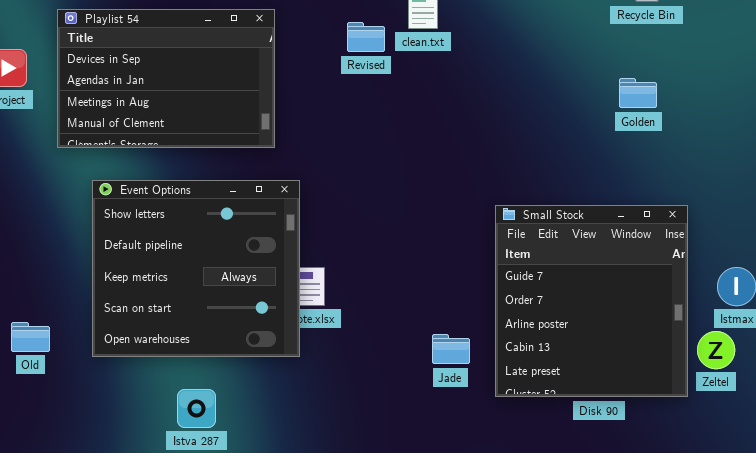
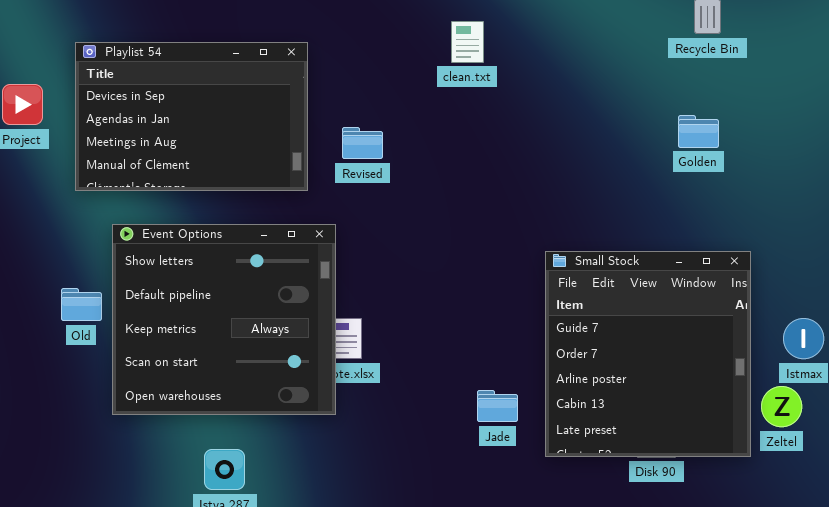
Revised: [347,22,385,52] -> [342,127,383,159], moved
Old: [11,322,50,352] -> [61,288,102,321], moved

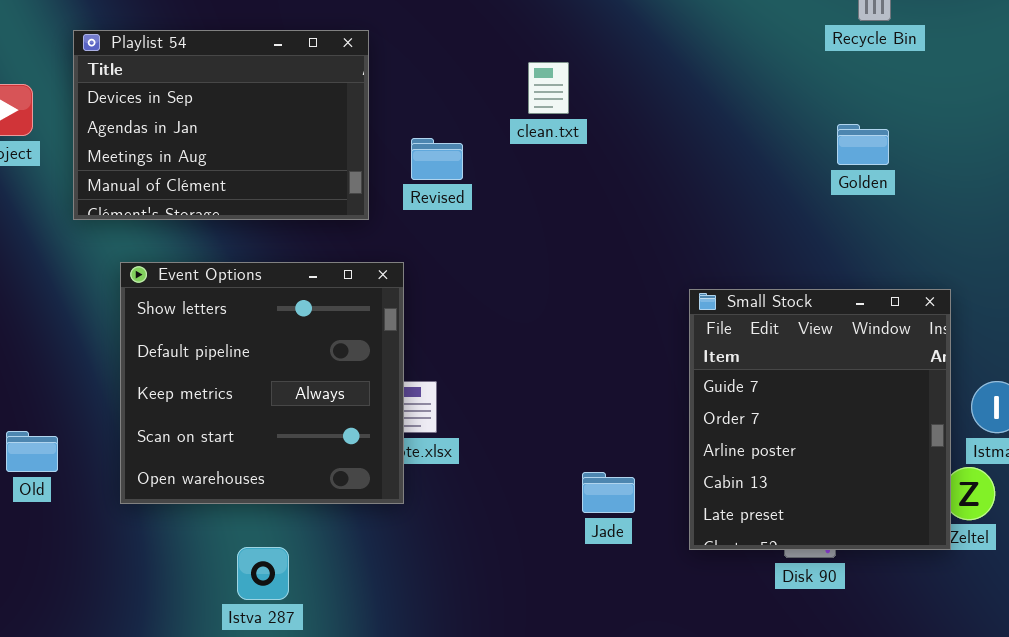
clean.txt: [451,21,484,63] -> [528,62,569,114], moved
Small Stock: [545,251,751,457] -> [689,289,951,550], moved
Old: [61,288,102,321] -> [6,431,58,472], moved

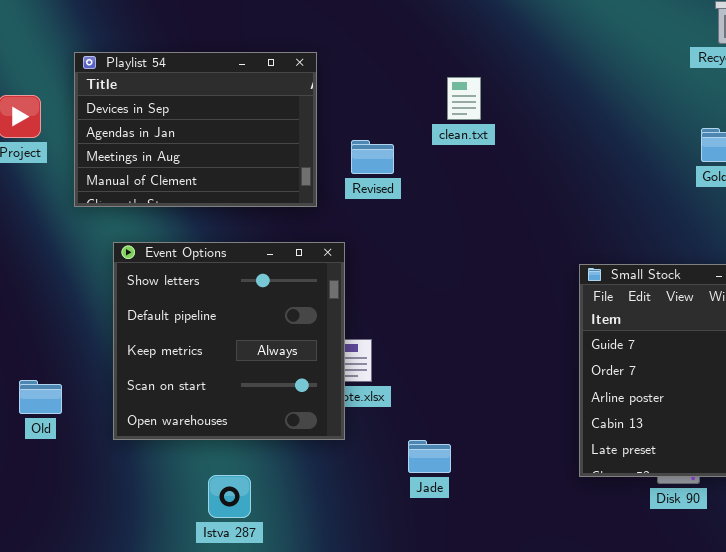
Jade: [582,472,635,513] -> [408,440,451,473], moved

